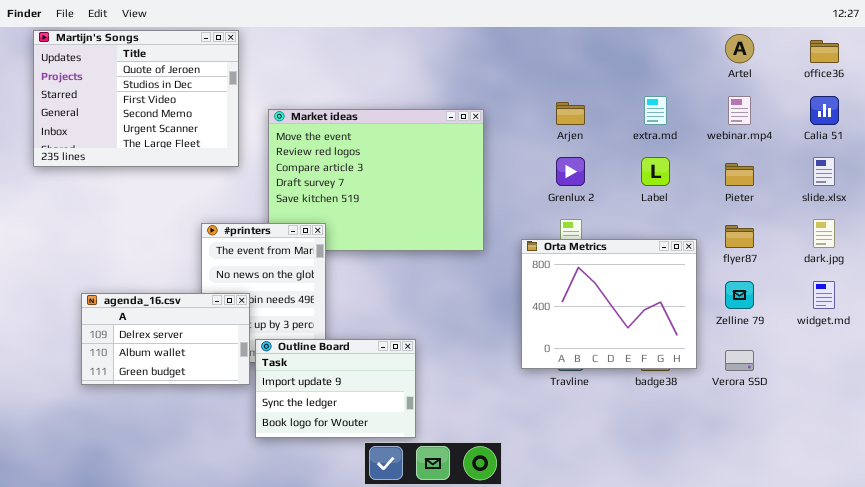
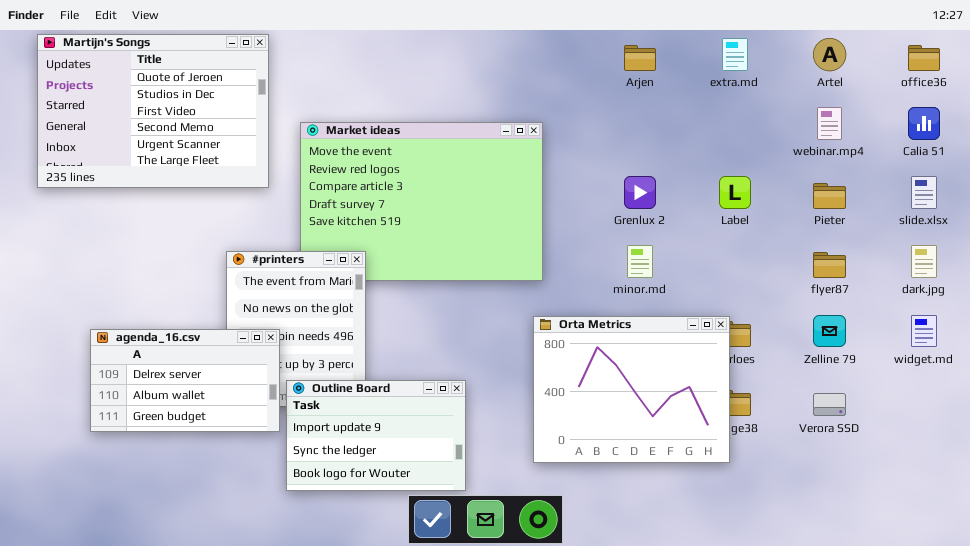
extra.md: [644,96,667,125] -> [722,38,748,71], moved
Arjen: [556,102,585,125] -> [624,45,656,71], moved
Orta Metrics: [521,239,697,369] -> [533,316,730,463], moved

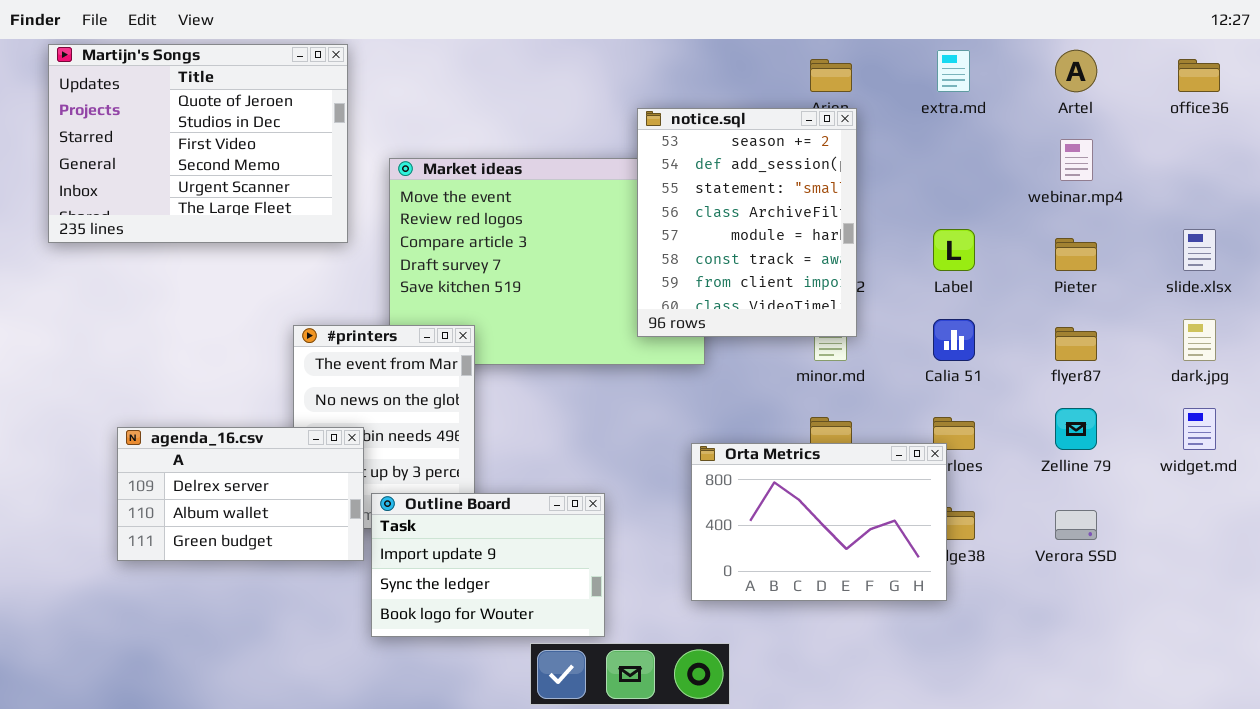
notice.sql: none -> [637,108,857,337], opened
Calia 51: [908,107,940,140] -> [933,319,975,361], moved
Orta Metrics: [533,316,730,463] -> [691,443,947,601], resized

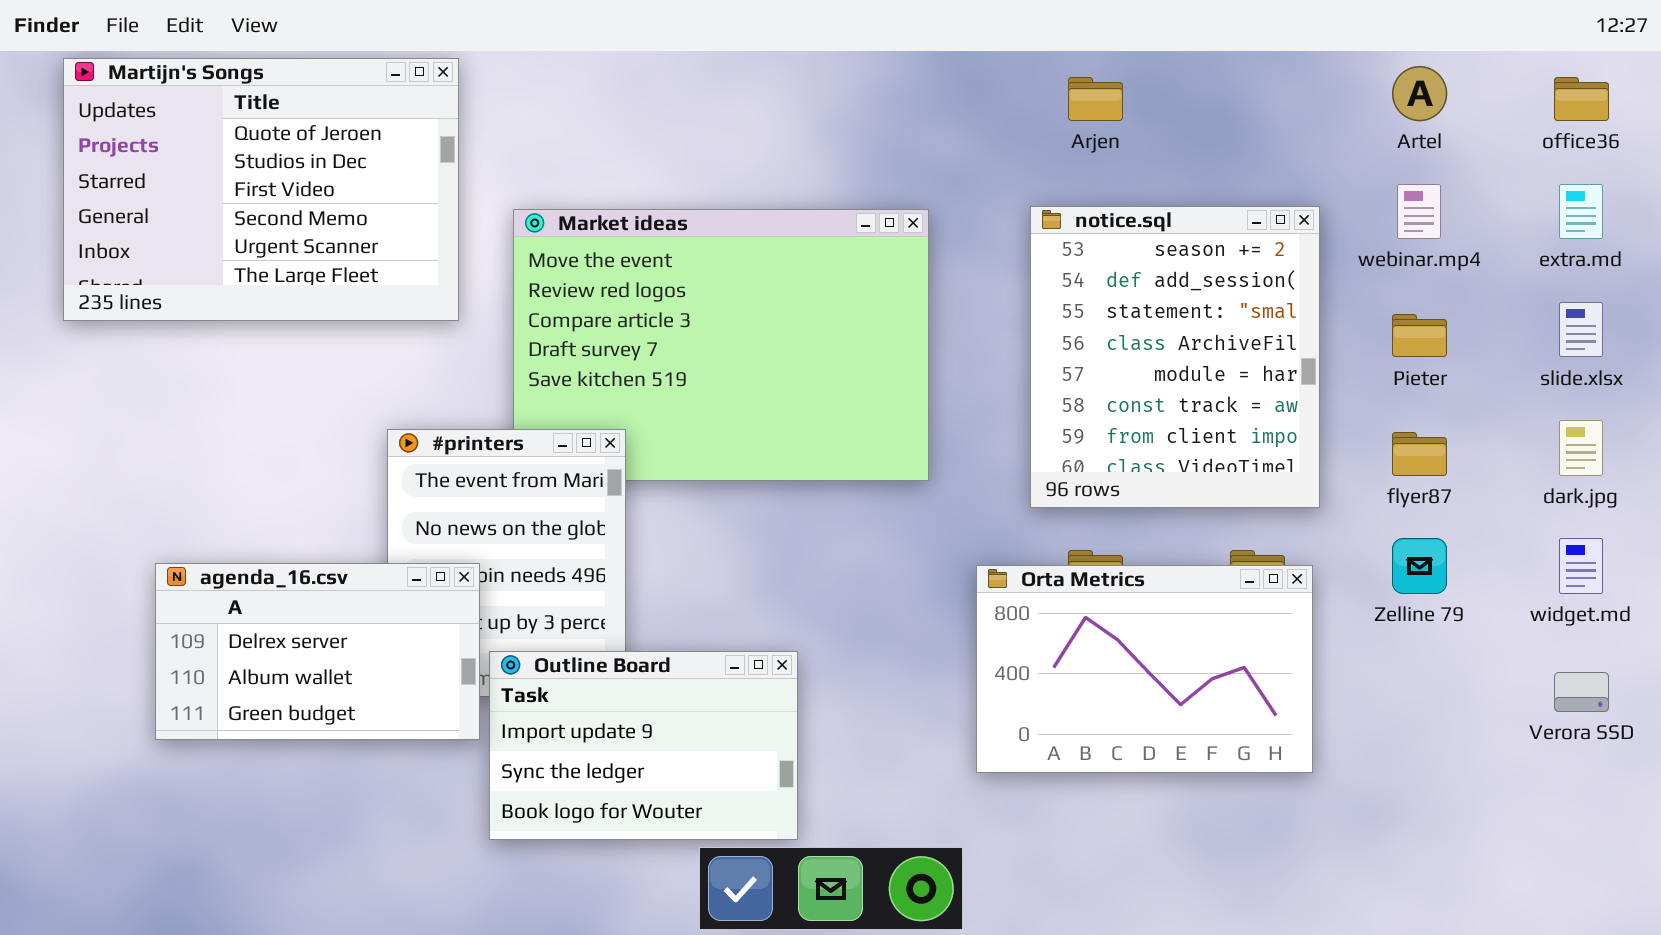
extra.md: [937,50,970,92] -> [1559,184,1603,239], moved
notice.sql: [637,108,857,337] -> [1030,206,1320,508], moved
Orta Metrics: [691,443,947,601] -> [976,565,1313,773], moved
Verora SSD: [1055,510,1097,540] -> [1554,672,1609,712], moved

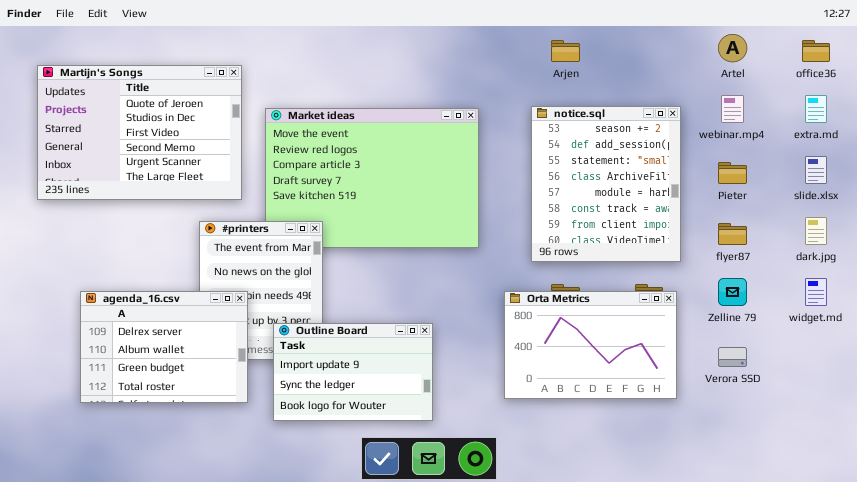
Martijn's Songs: [63,58,459,321] -> [37,65,242,200], moved
agenda_16.csv: [155,563,480,740] -> [80,291,248,403], resized
Outline Board: [489,651,798,840] -> [273,323,433,421], moved
Verora SSD: [1554,672,1609,712] -> [718,347,747,367], moved

